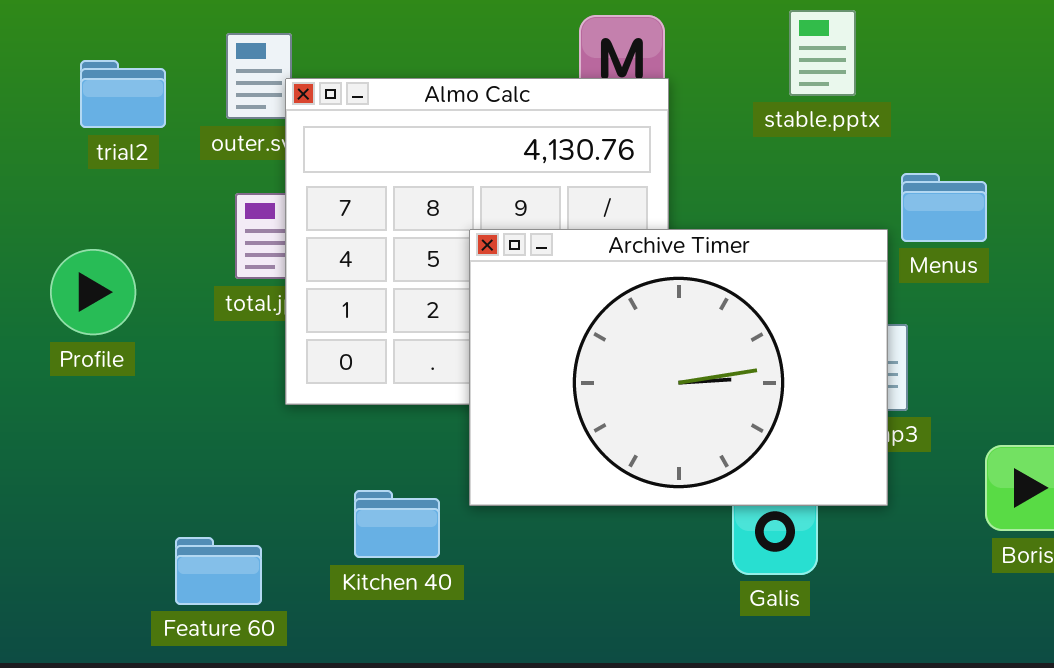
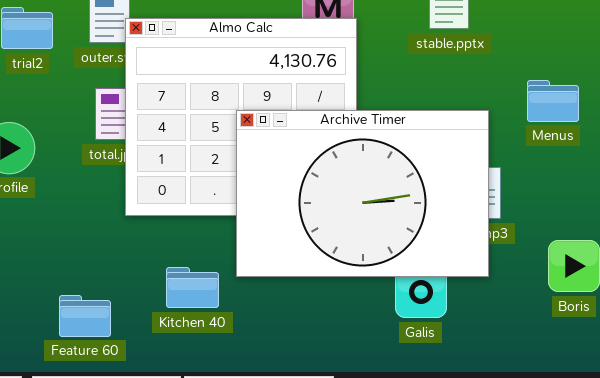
Menus: [901,173,987,242] -> [527,80,579,122], moved

